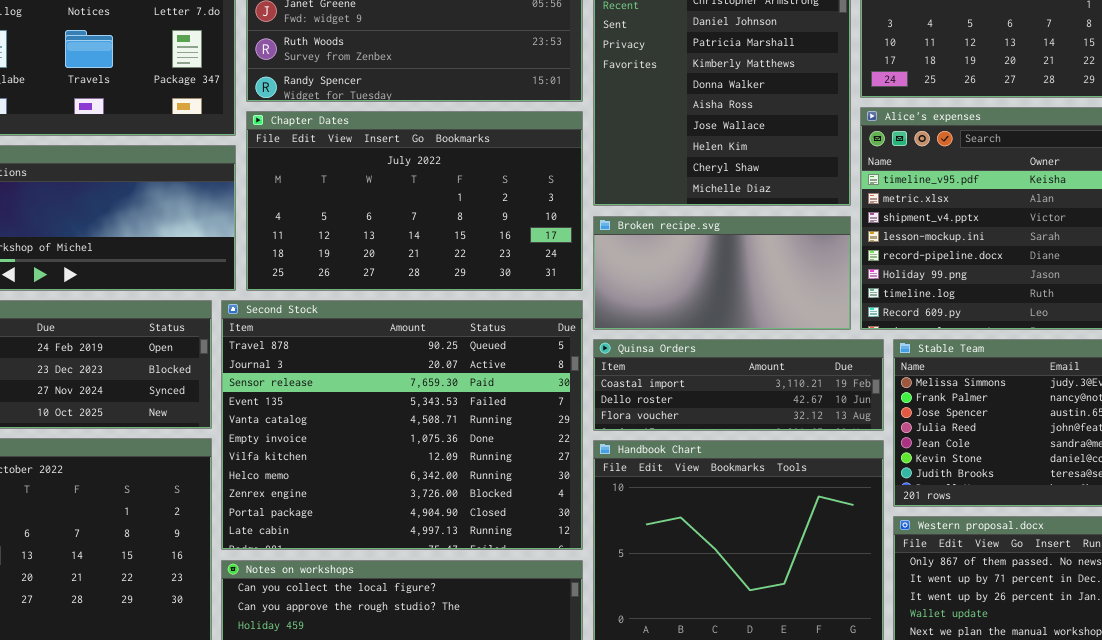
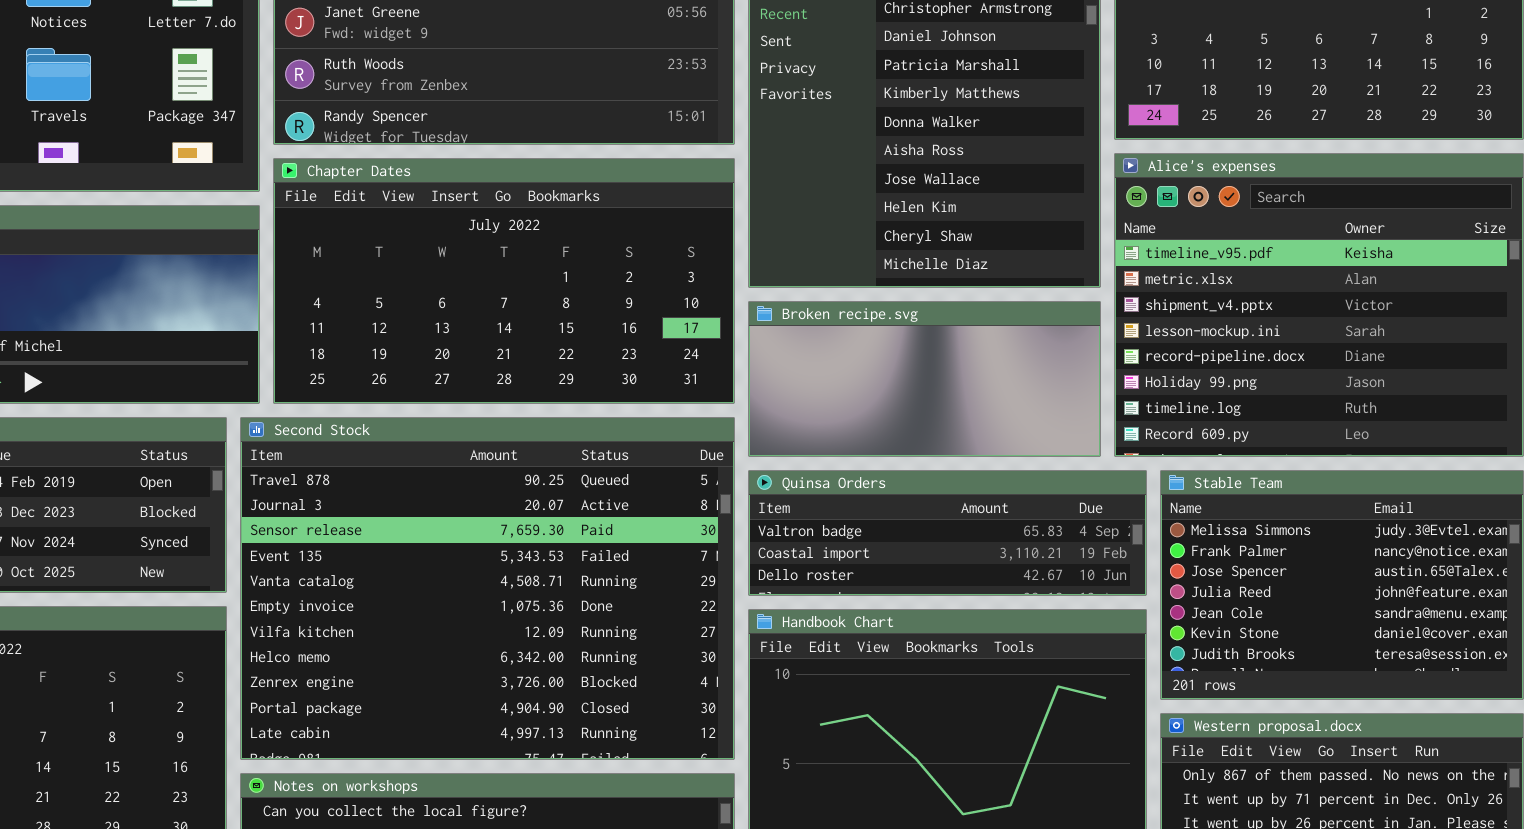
Quinsa Orders: [593,339,884,431] -> [748,470,1147,596], scrolled up 1 row

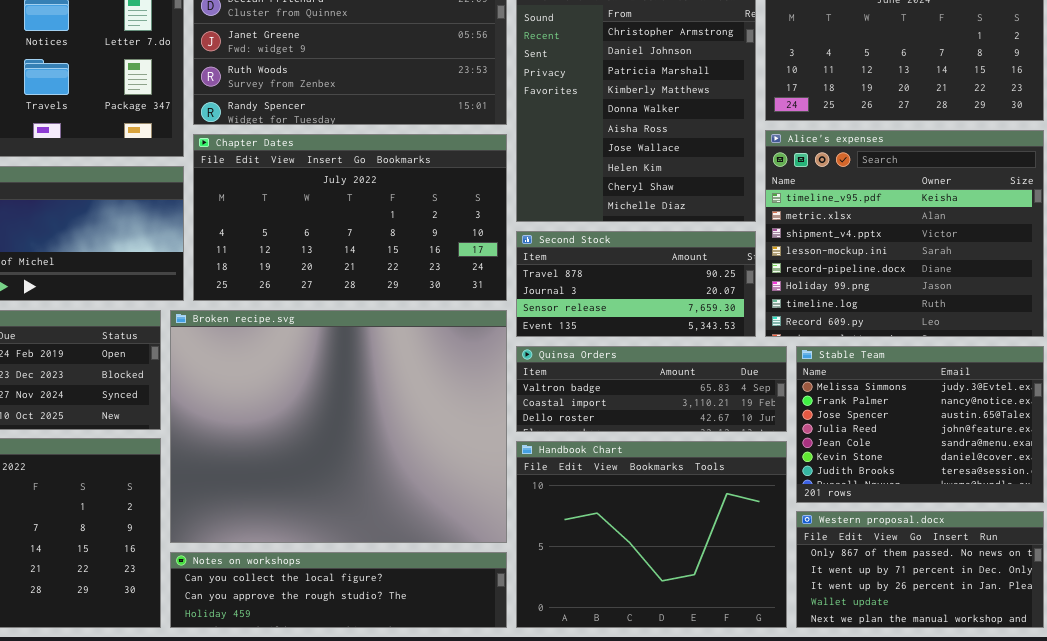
Broken recipe.svg: [748,301,1101,457] -> [170,310,507,543], moved, resized
Second Stock: [240,417,735,760] -> [516,231,756,337], moved, resized

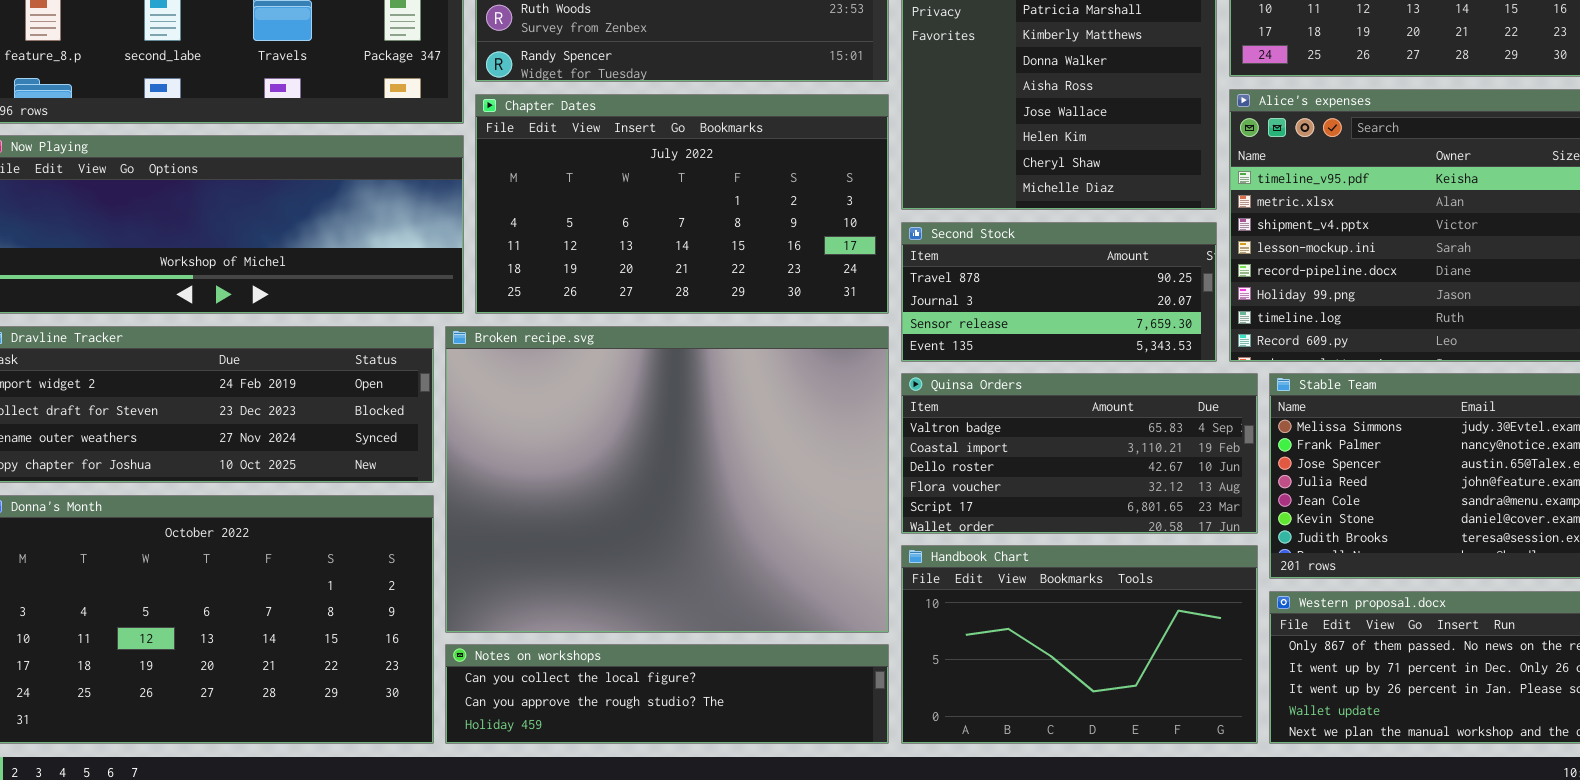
Quinsa Orders: [516,346,787,432] -> [901,373,1258,534], resized
Handbook Chart: [516,441,787,628] -> [901,545,1258,744], resized

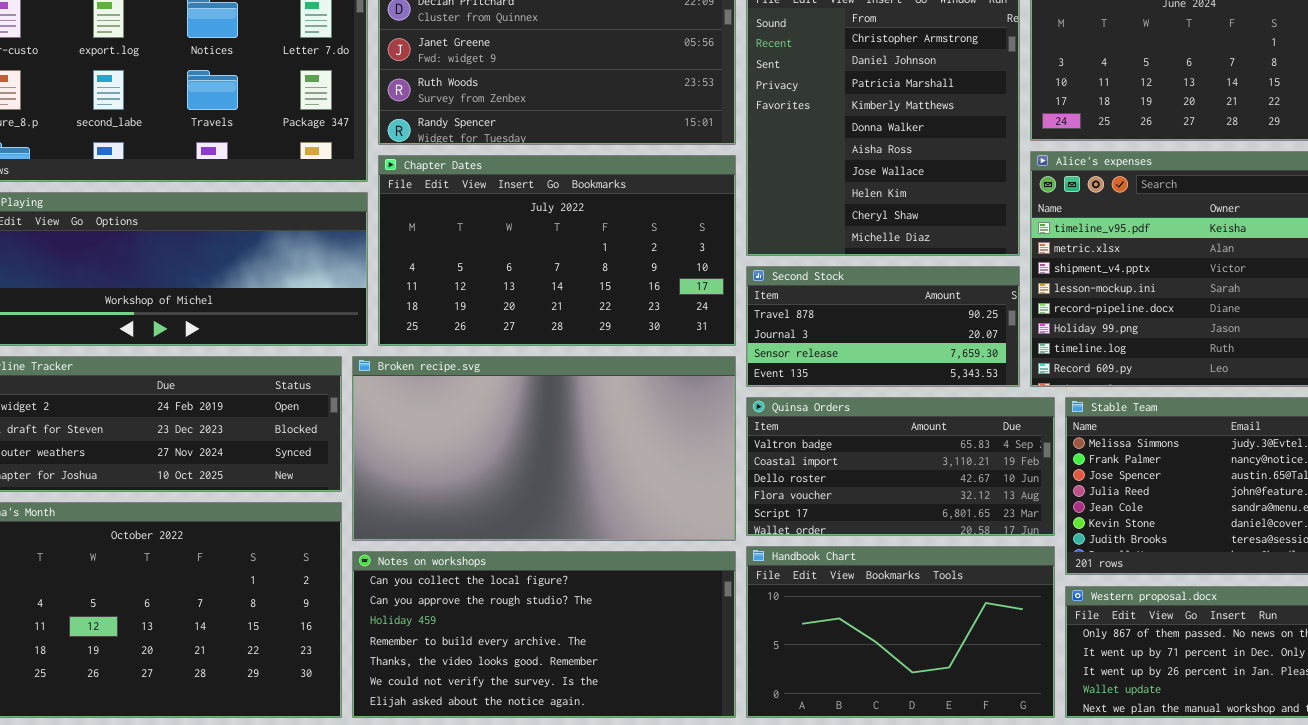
Broken recipe.svg: [445,326,889,633] -> [352,356,736,541], resized
Notes on workshops: [445,644,889,744] -> [352,551,736,718], resized

